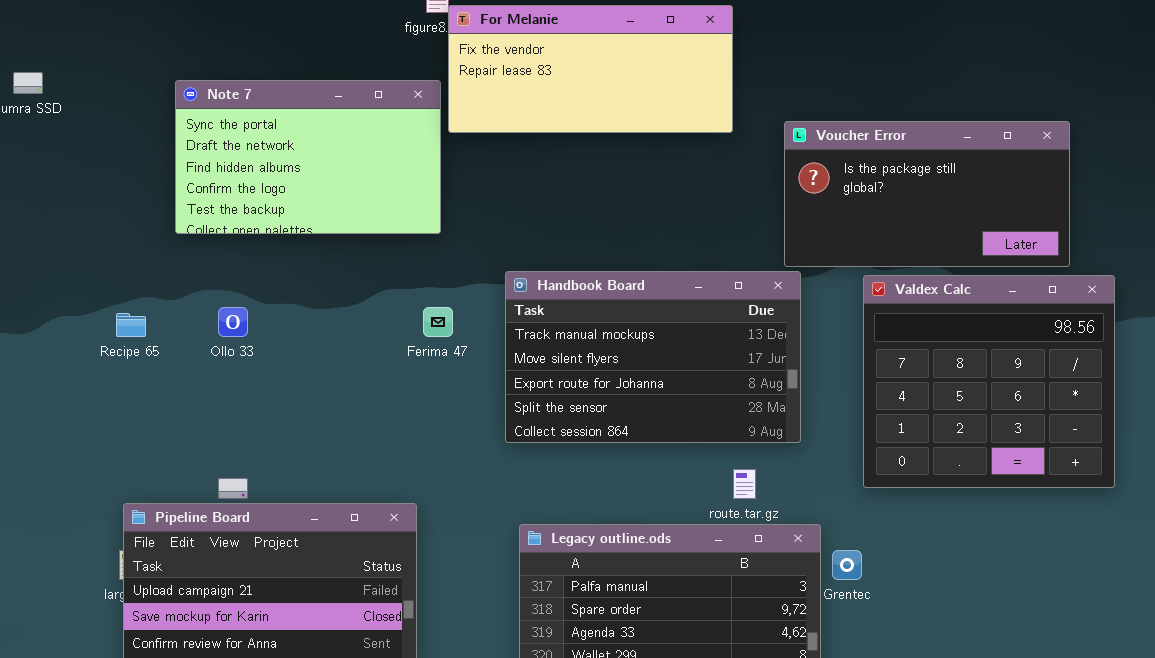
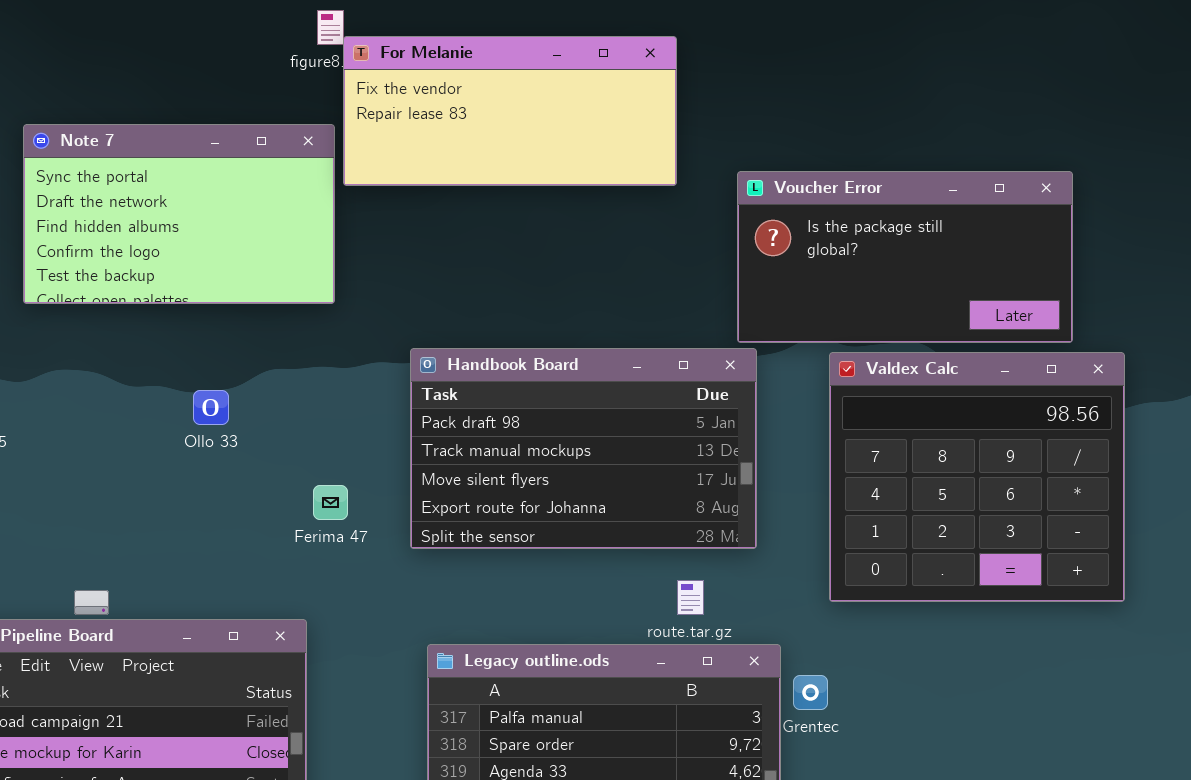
Handbook Board: [505,271,801,443] -> [410,348,757,549], scrolled up 1 row
Ollo 33: [218,307,248,337] -> [193,390,229,425], moved
Ferima 47: [423,307,453,337] -> [313,485,348,520], moved

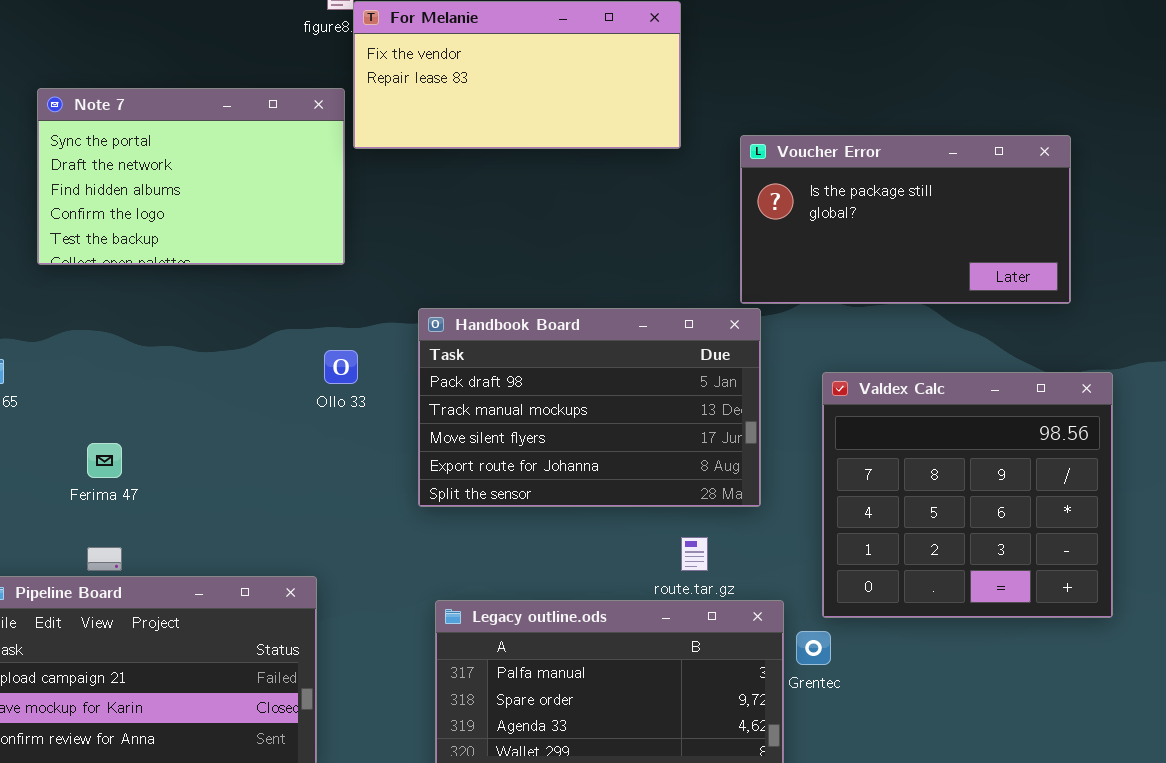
Valdex Calc: [829,352,1125,602] -> [822,372,1113,618], moved
Ollo 33: [193,390,229,425] -> [324,350,358,384], moved
Ferima 47: [313,485,348,520] -> [87,443,122,478], moved

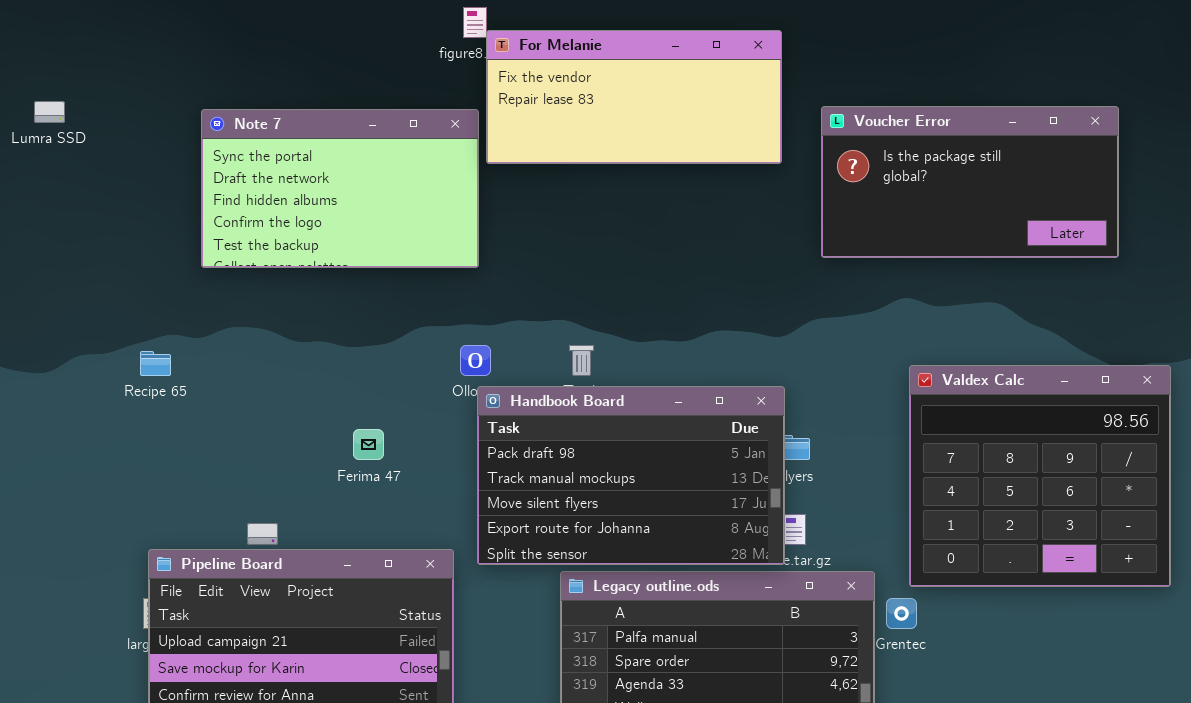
Voucher Error: [740,135,1071,304] -> [821,106,1119,258], moved
Handbook Board: [418,308,761,507] -> [477,386,785,565], moved
Ferima 47: [87,443,122,478] -> [353,429,384,460], moved

